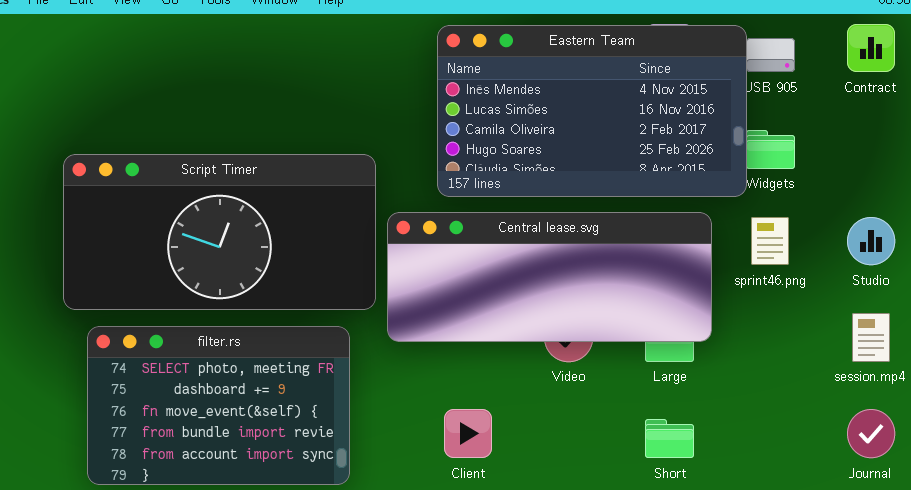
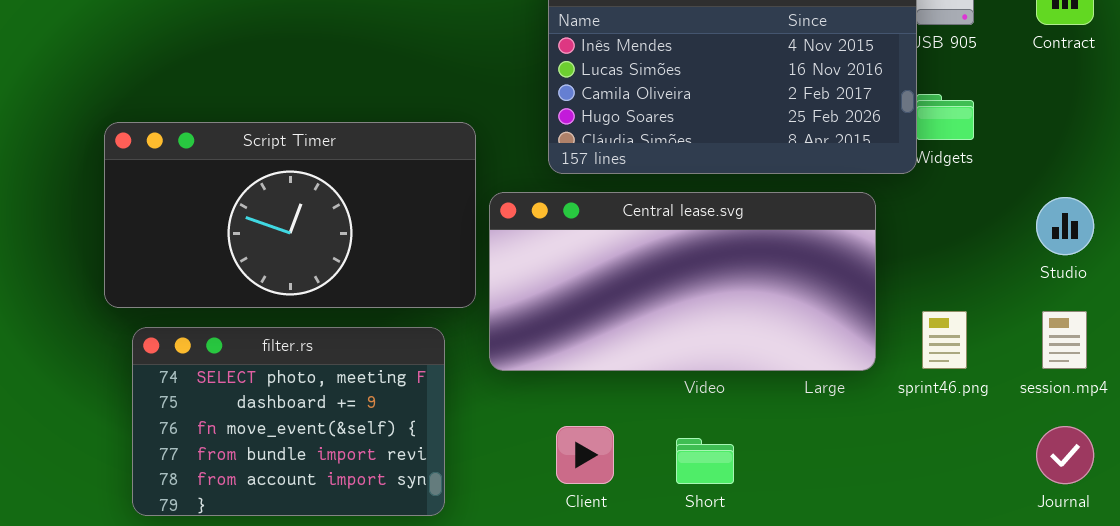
Central lease.svg: [387,212,712,342] -> [489,192,876,371], resized
sprint46.png: [751,217,789,265] -> [922,311,967,369], moved
Short: [645,419,694,458] -> [676,438,734,484], moved

